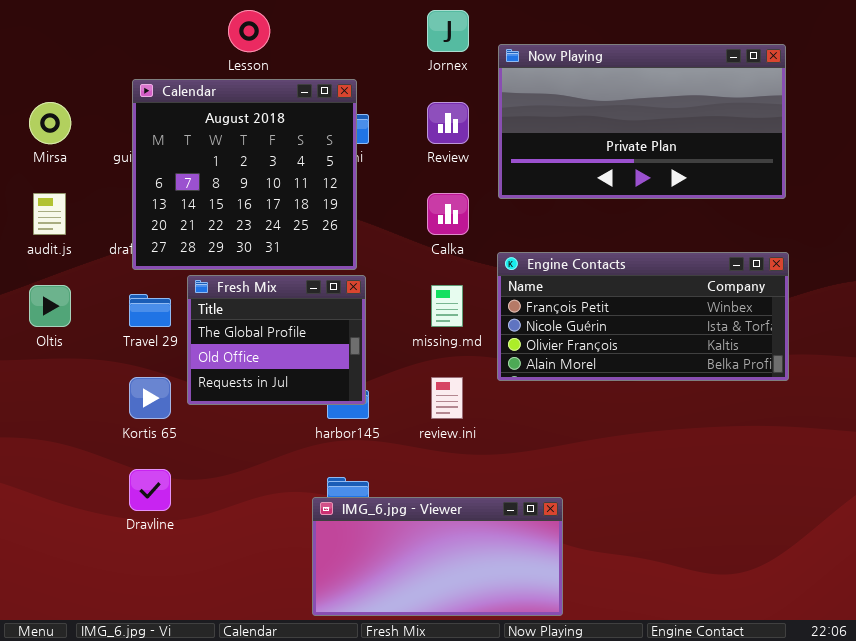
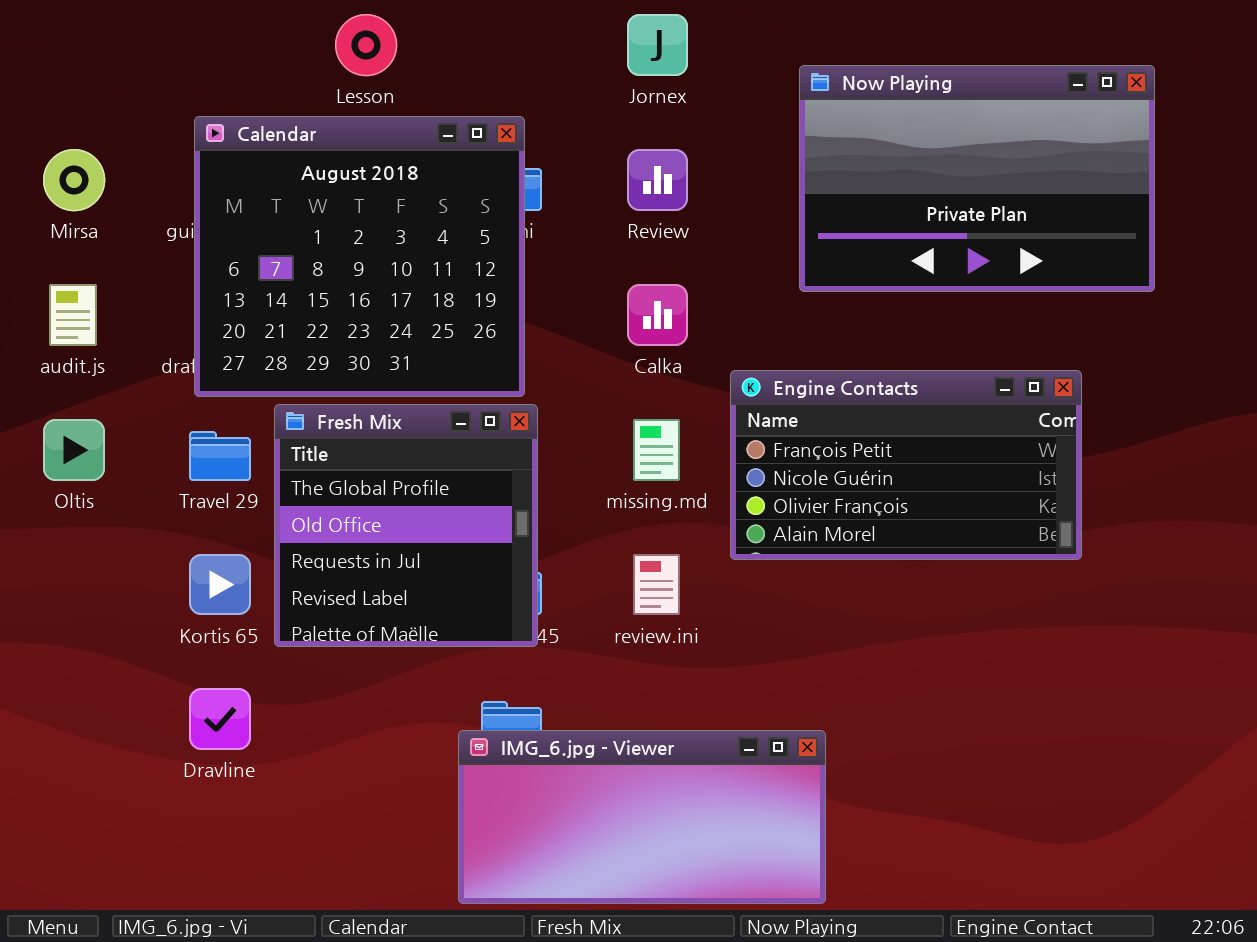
Now Playing: [498,44,786,199] -> [799,65,1155,292], resized
Engine Contacts: [497,252,789,381] -> [730,370,1082,560], resized
Fresh Mix: [187,275,366,405] -> [274,404,538,647], resized

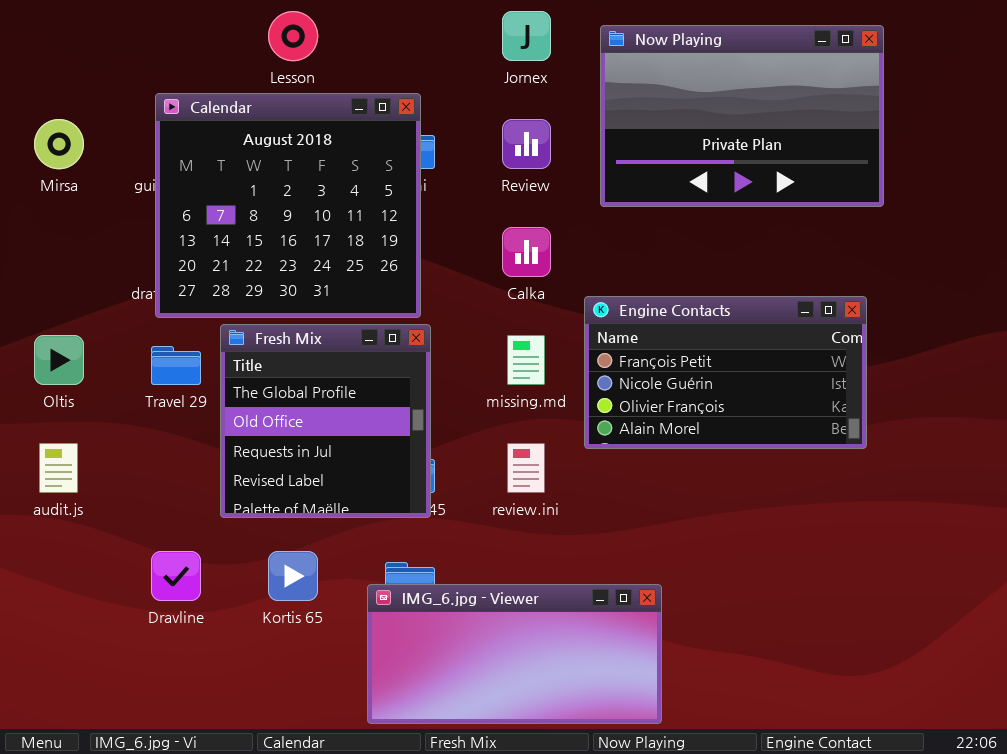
Now Playing: [799,65,1155,292] -> [600,25,884,207], moved
audit.js: [49,284,97,346] -> [39,443,78,493], moved
Kortis 65: [189,554,251,615] -> [268,551,318,601], moved

